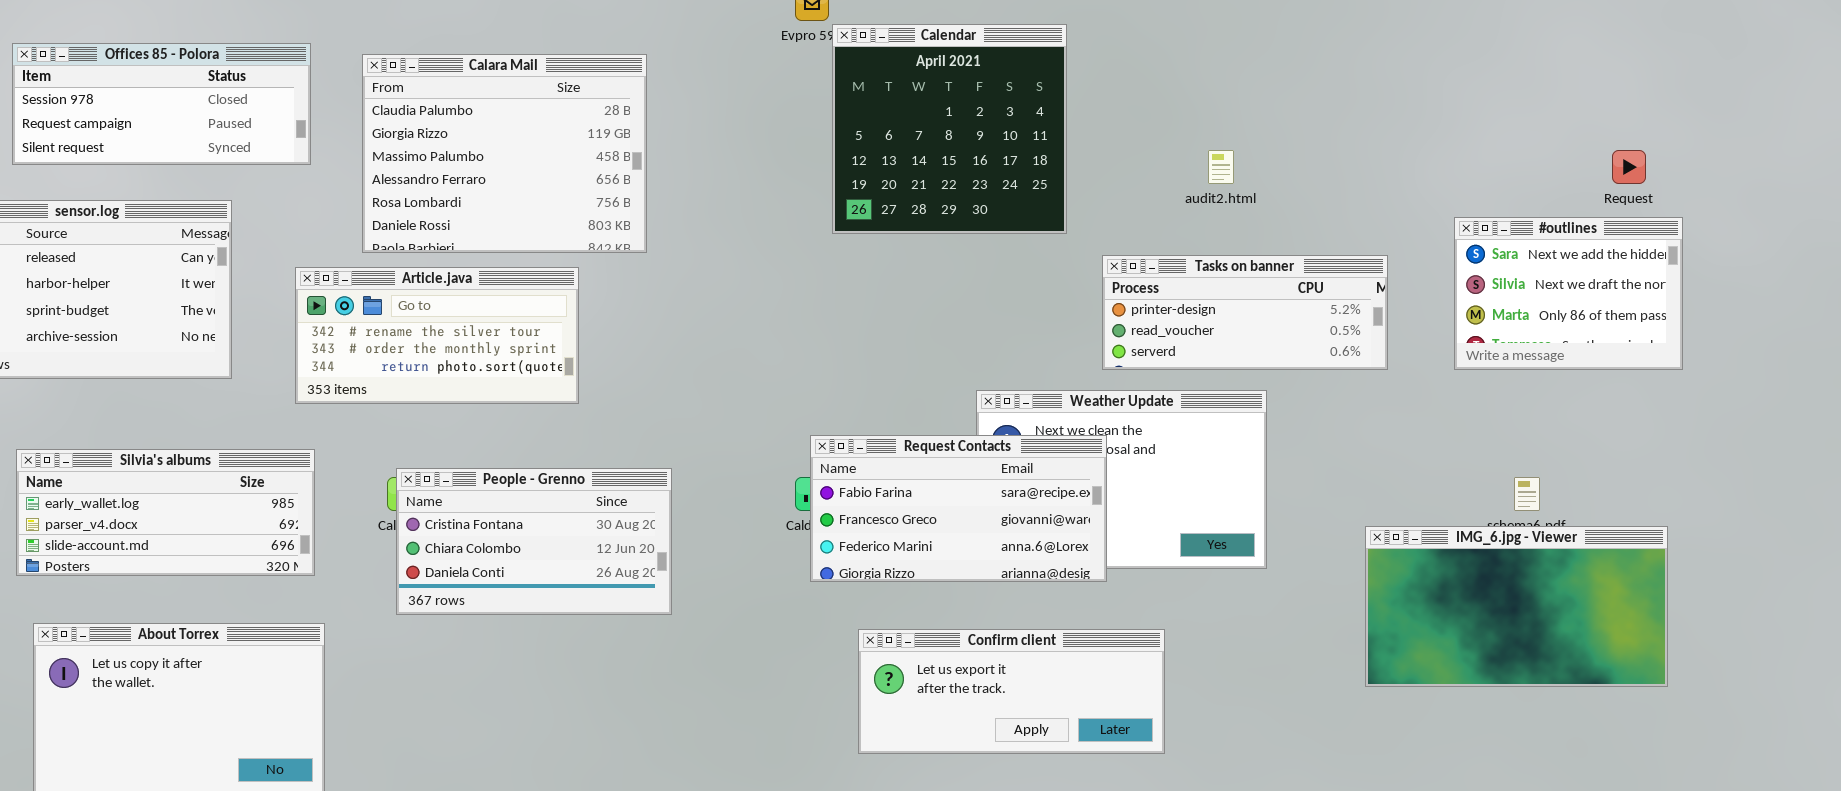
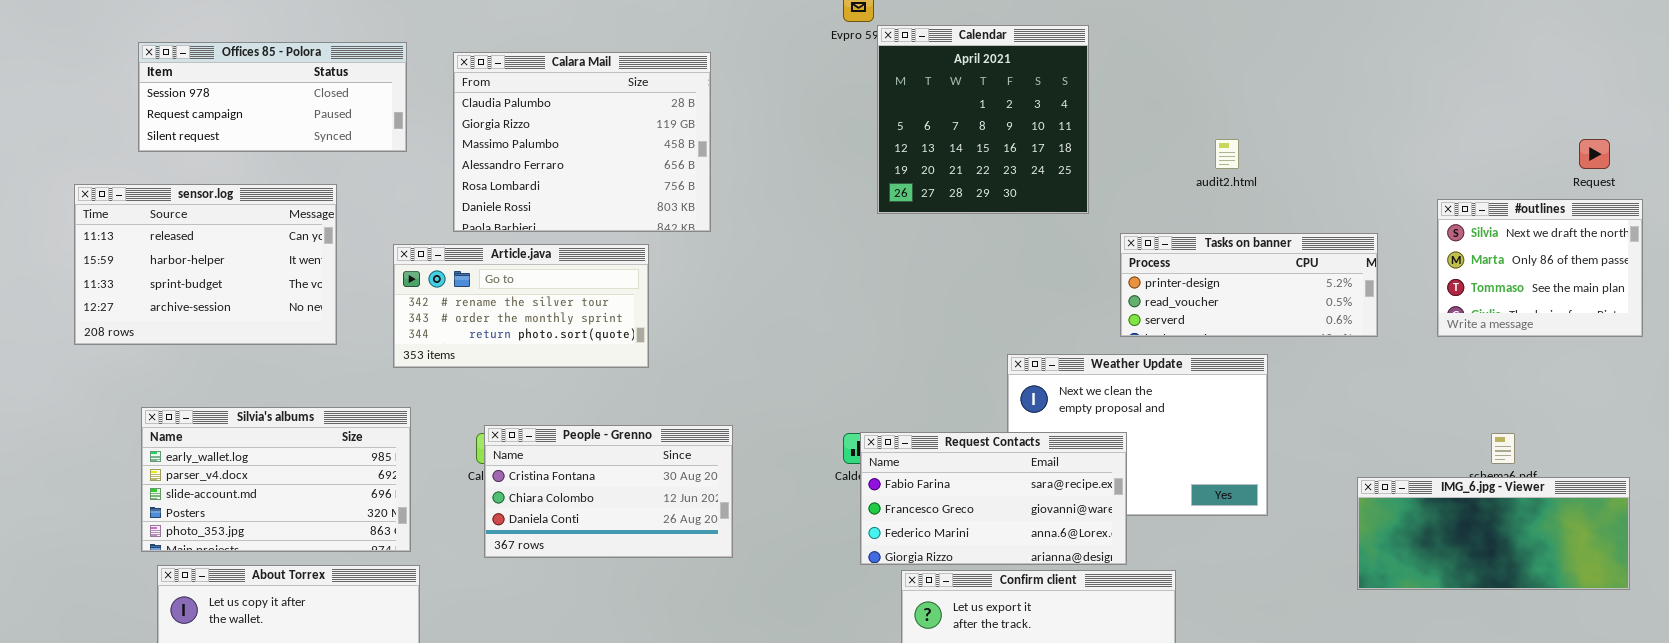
#outlines: [1454,217,1683,370] -> [1437,199,1643,337], scrolled down 1 row
Request Contacts: [810,435,1107,582] -> [860,432,1127,565], moved
Silvia's albums: [16,449,315,576] -> [141,407,411,552], resized
IMG_6.jpg - Viewer: [1365,526,1668,687] -> [1357,477,1630,590], resized

